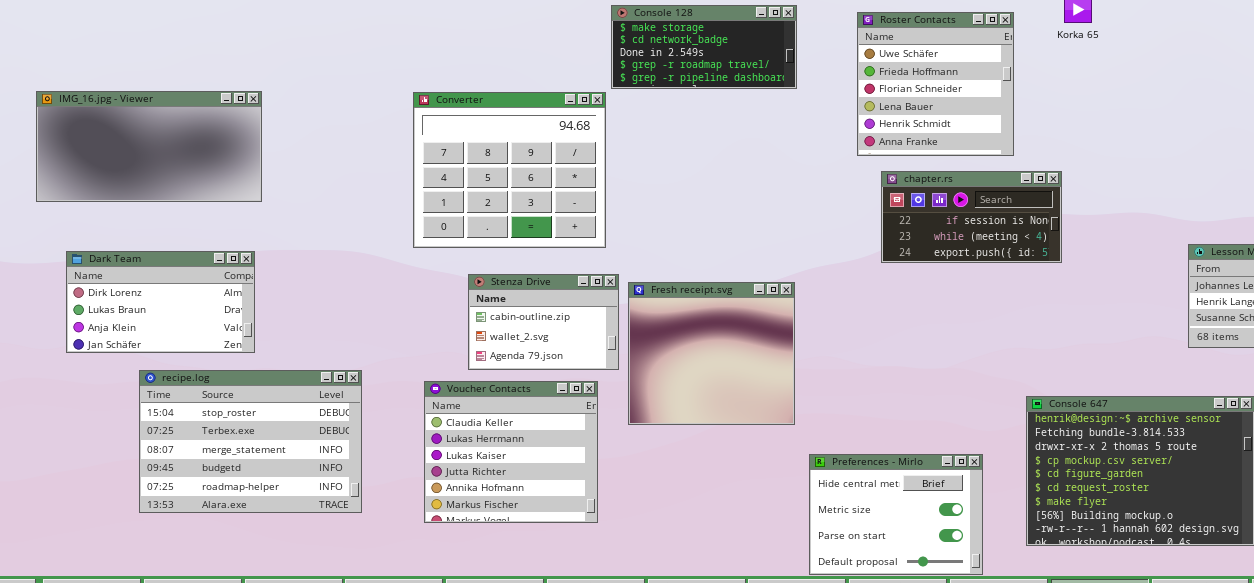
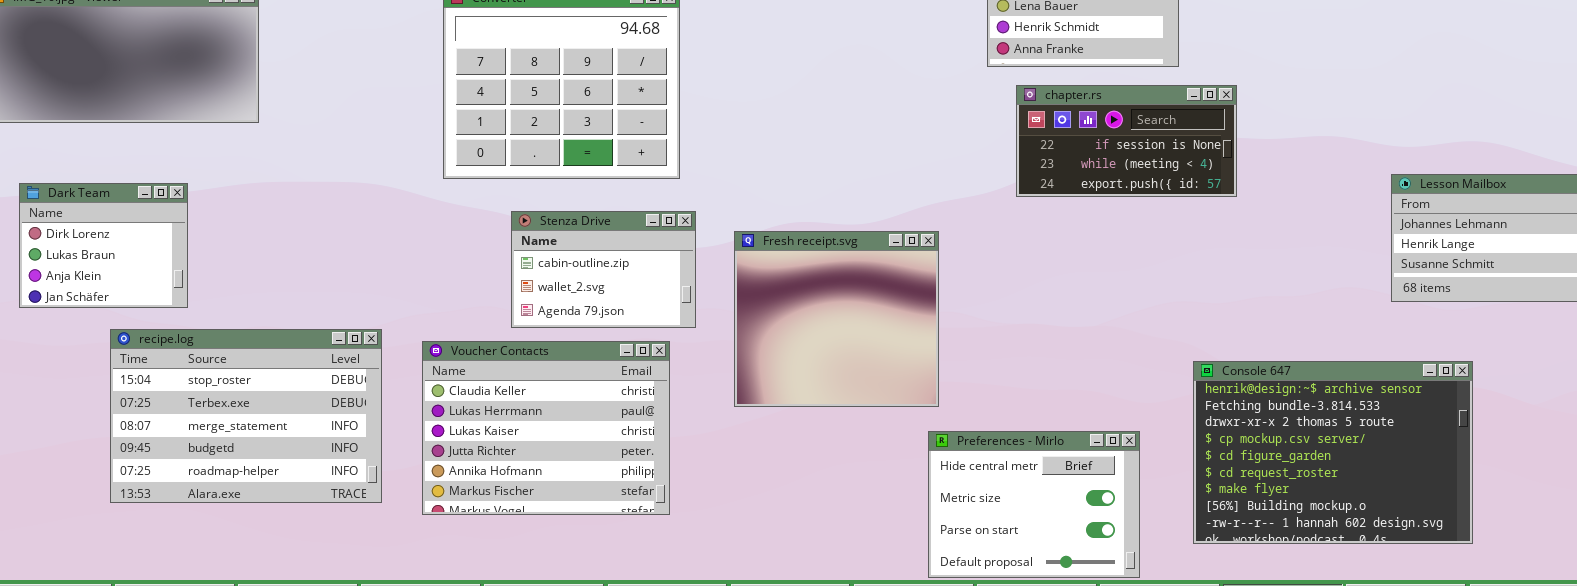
Dark Team: [66,251,255,353] -> [19,183,188,308], resized
Fresh receipt.svg: [628,282,795,425] -> [734,231,939,407], moved
Voucher Contacts: [424,381,598,523] -> [422,341,670,515], resized

